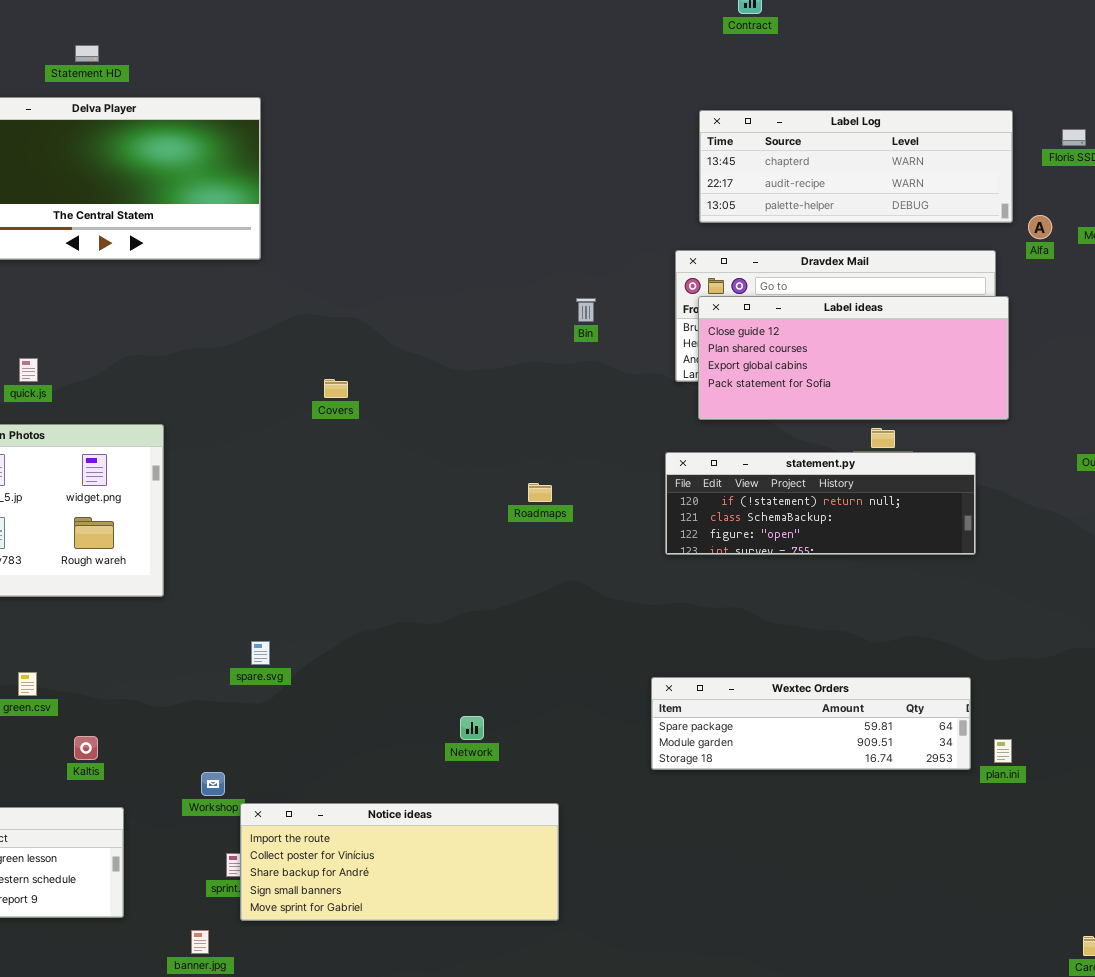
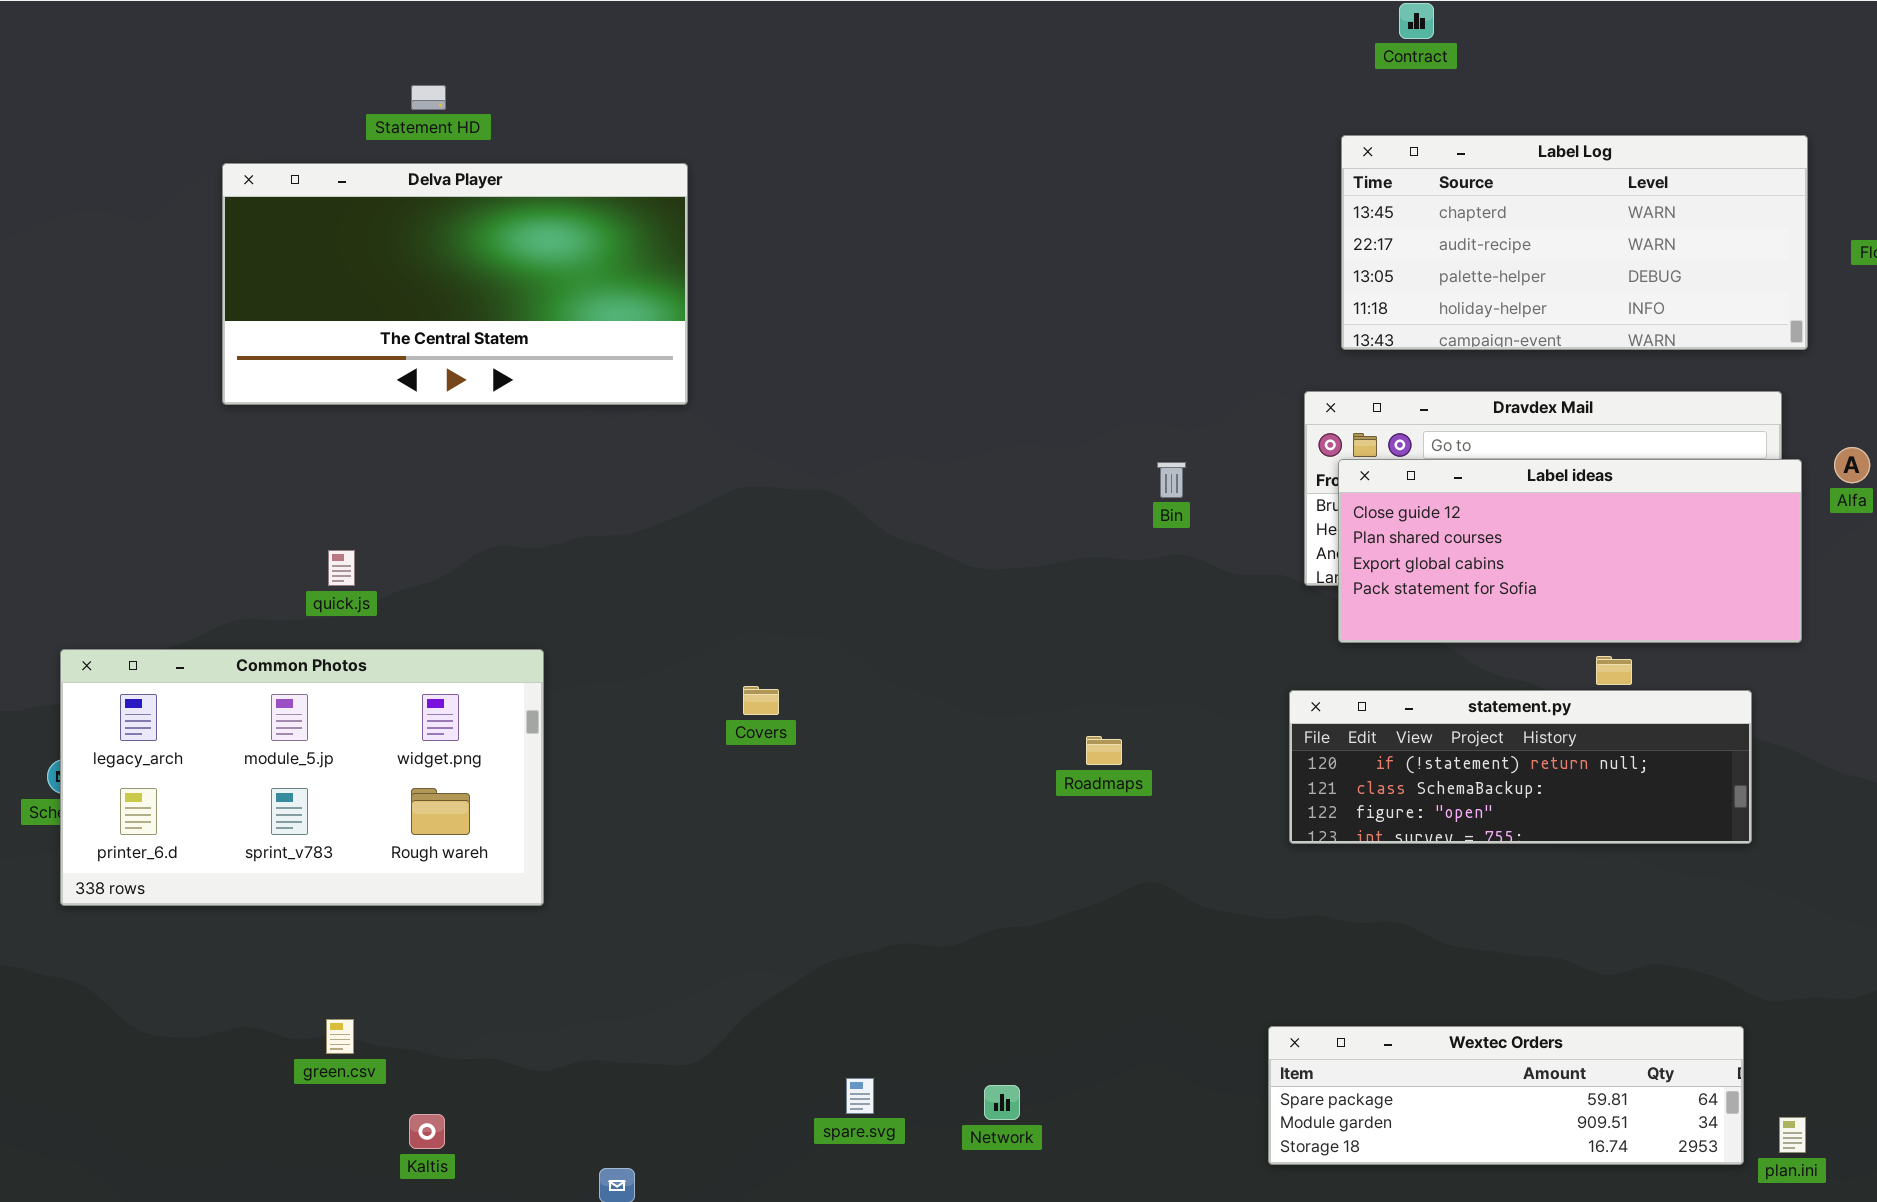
Label Log: [699,110,1013,223] -> [1341,135,1808,350], resized
Alfa: [1028,215,1052,239] -> [1834,447,1870,483], moved
Covers: [324,379,348,398] -> [743,686,779,715], moved
spare.svg: [251,641,270,665] -> [846,1078,874,1114], moved

